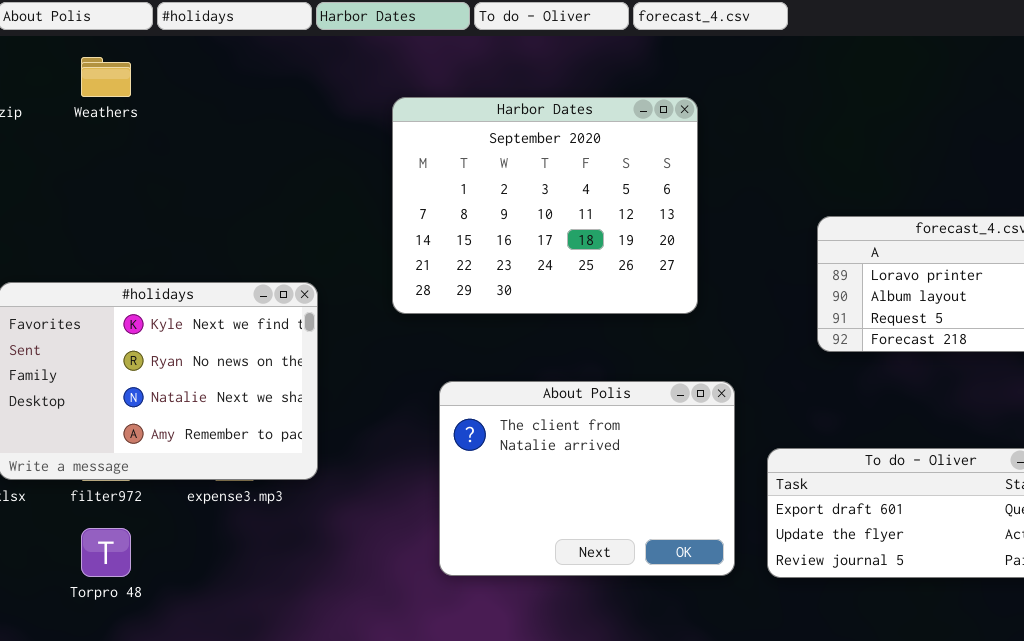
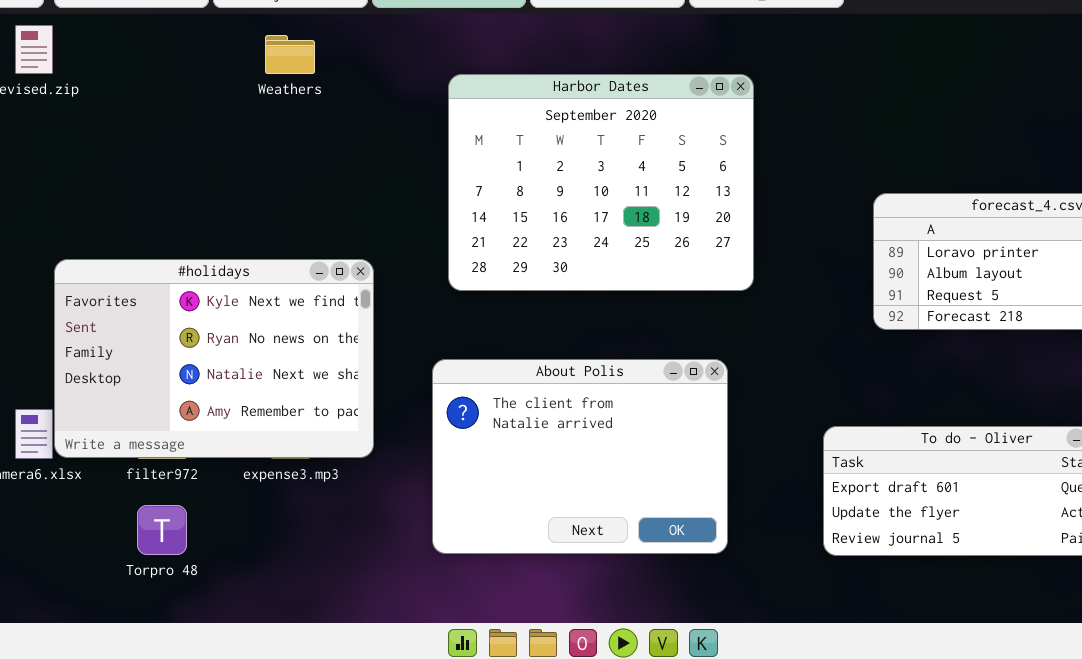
Weathers: [81,57,131,97] -> [265,35,315,74], moved
About Polis: [439,381,735,576] -> [432,359,728,554], moved

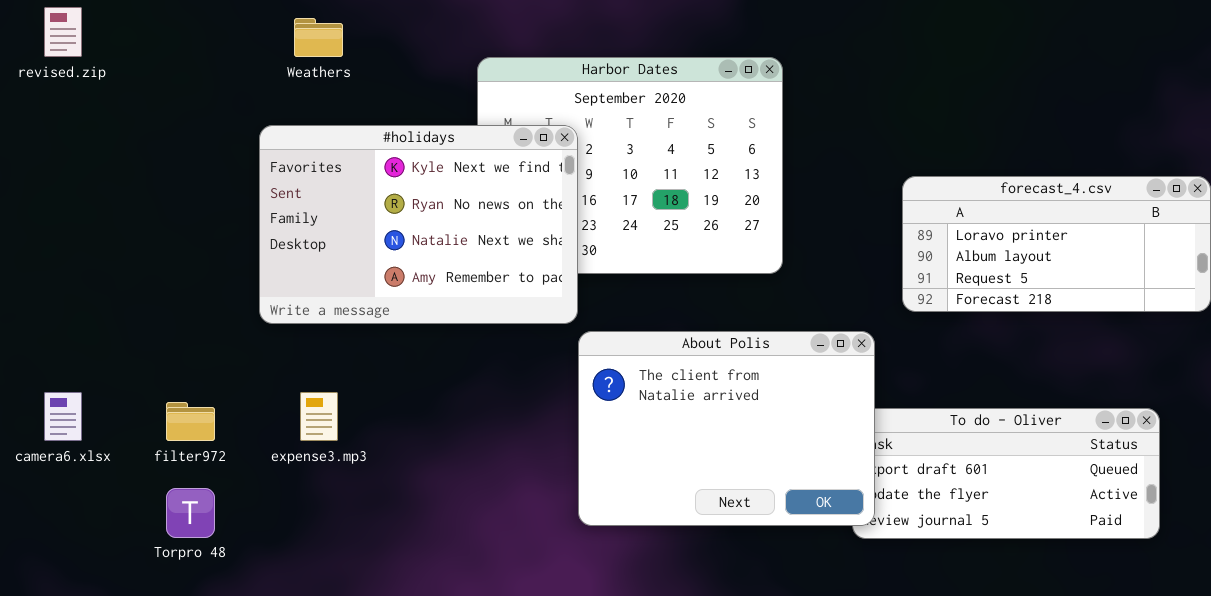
#holidays: [54,259,374,458] -> [259,125,578,324], moved
About Polis: [432,359,728,554] -> [578,331,875,526], moved

